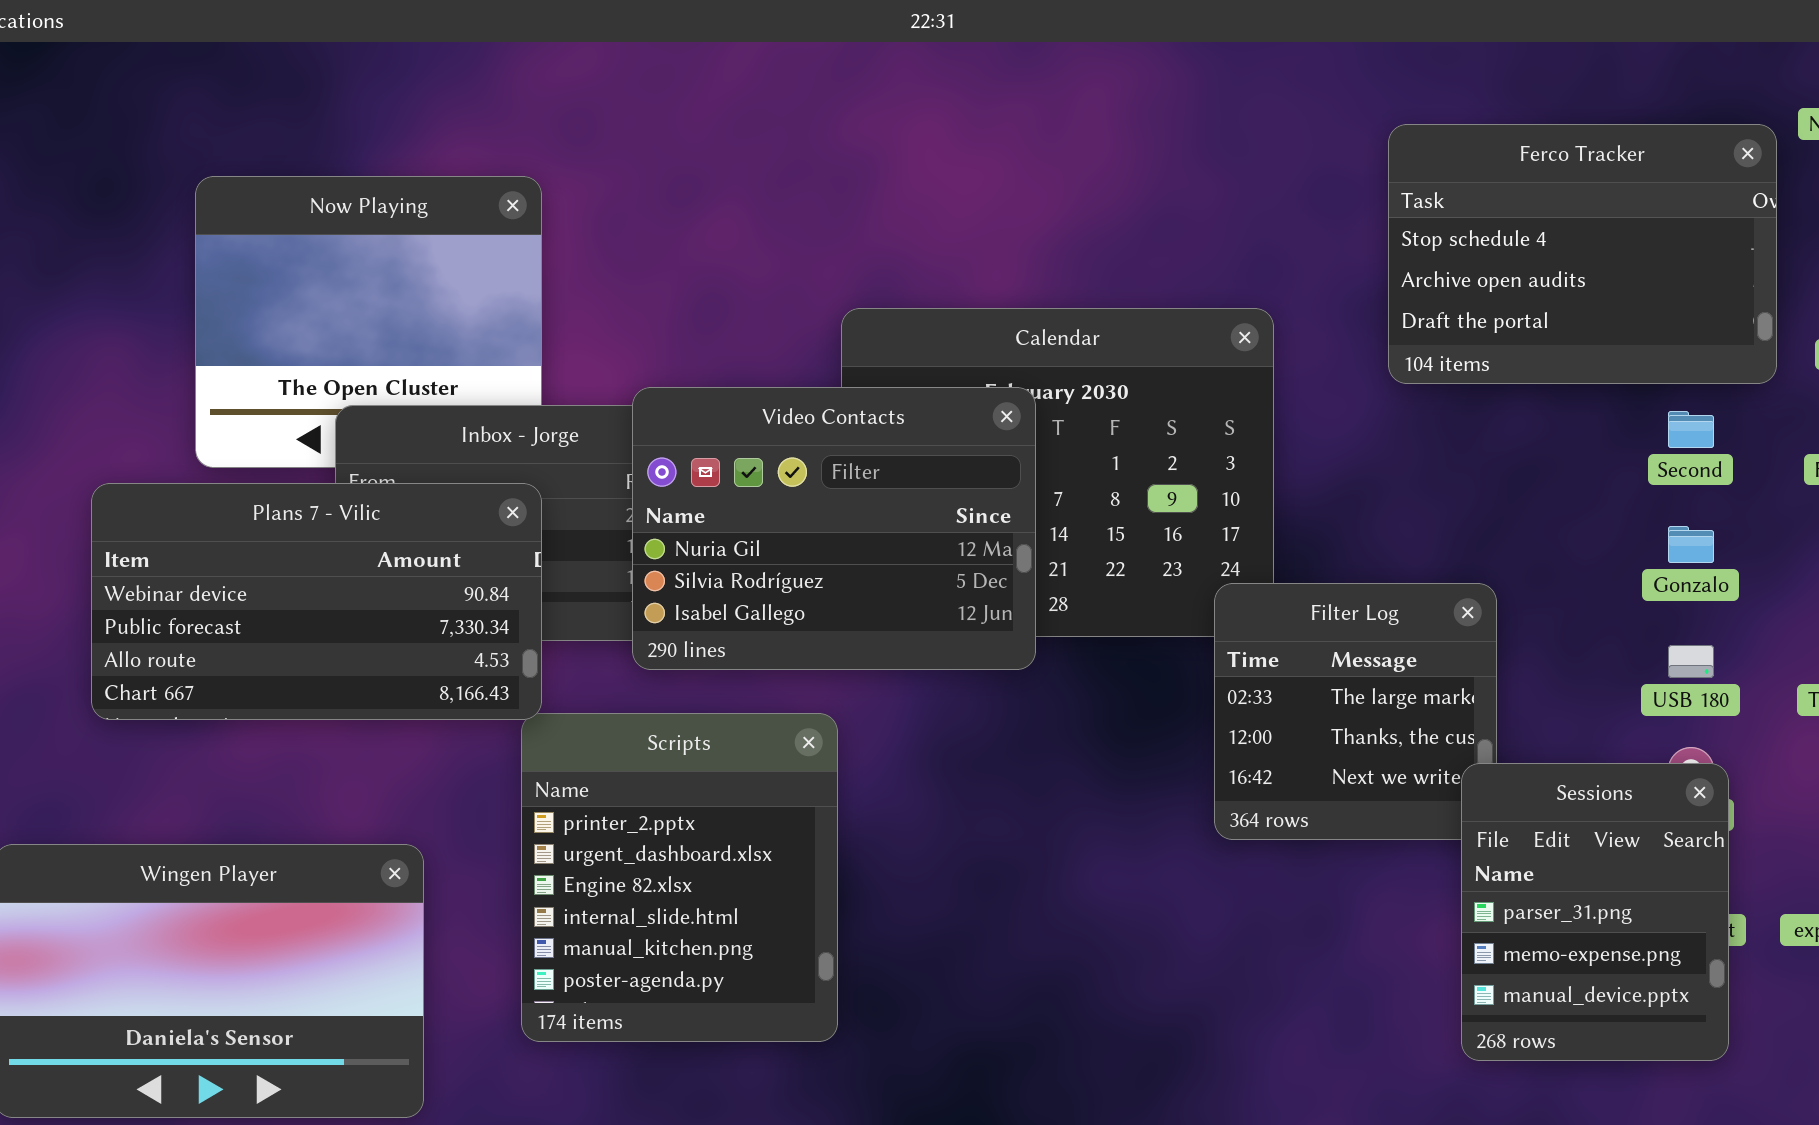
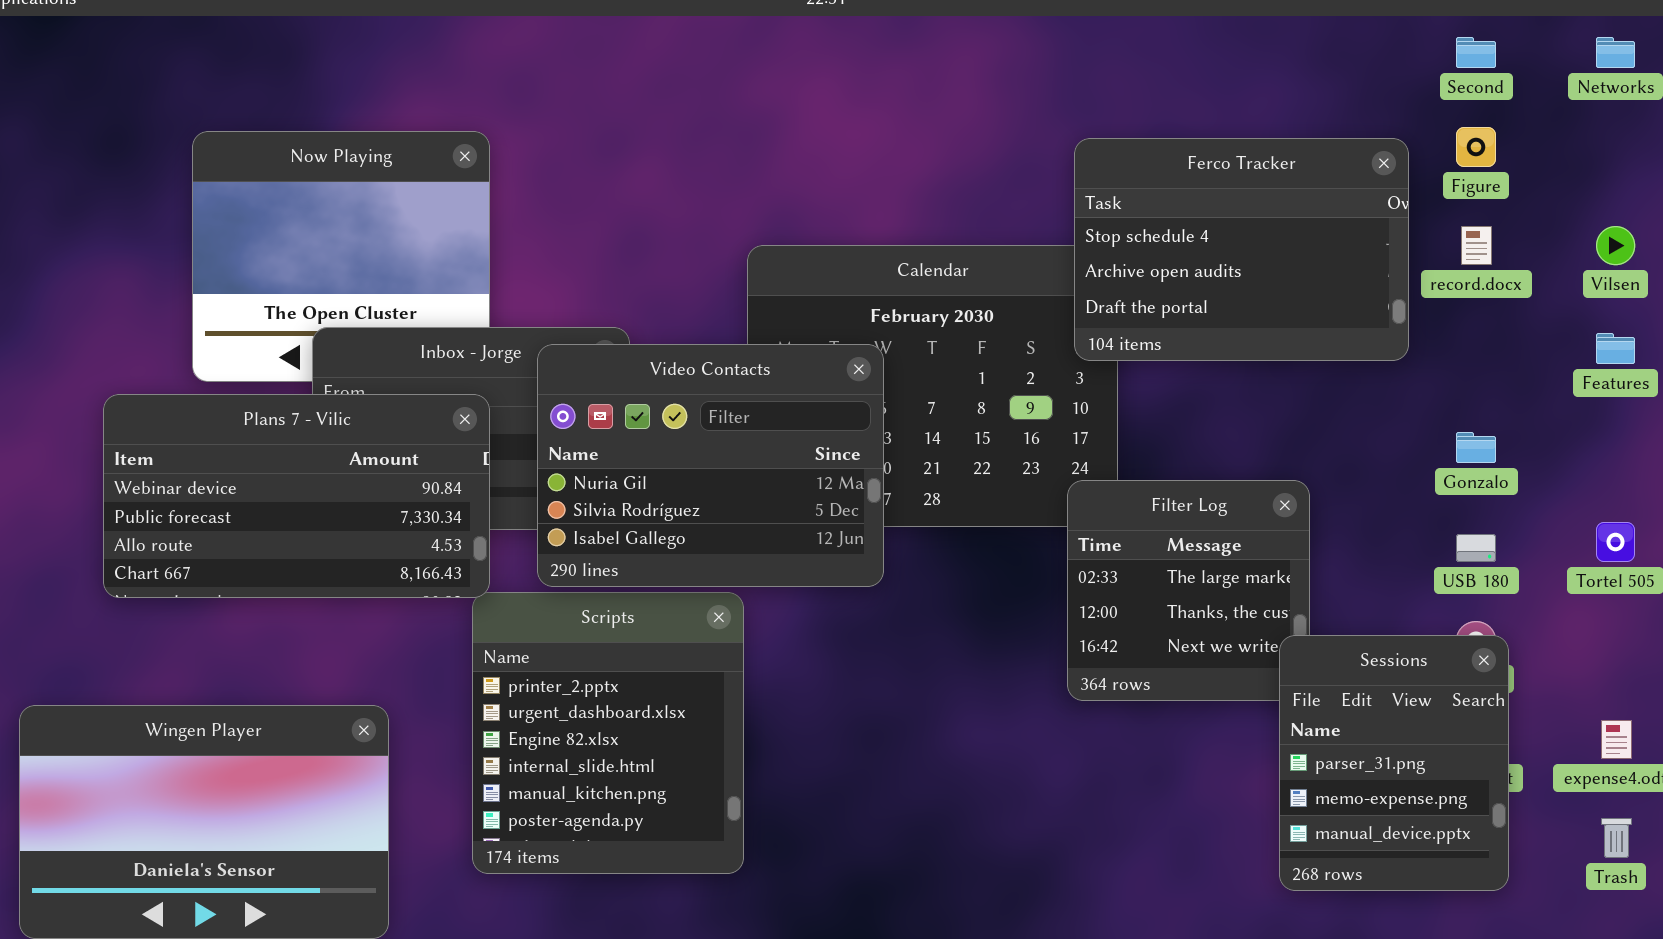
Ferco Tracker: [1388,124,1777,384] -> [1074,138,1409,361], moved
Video Contacts: [632,387,1036,670] -> [537,344,884,587], moved
Second: [1668,411,1714,448] -> [1456,37,1496,68], moved

